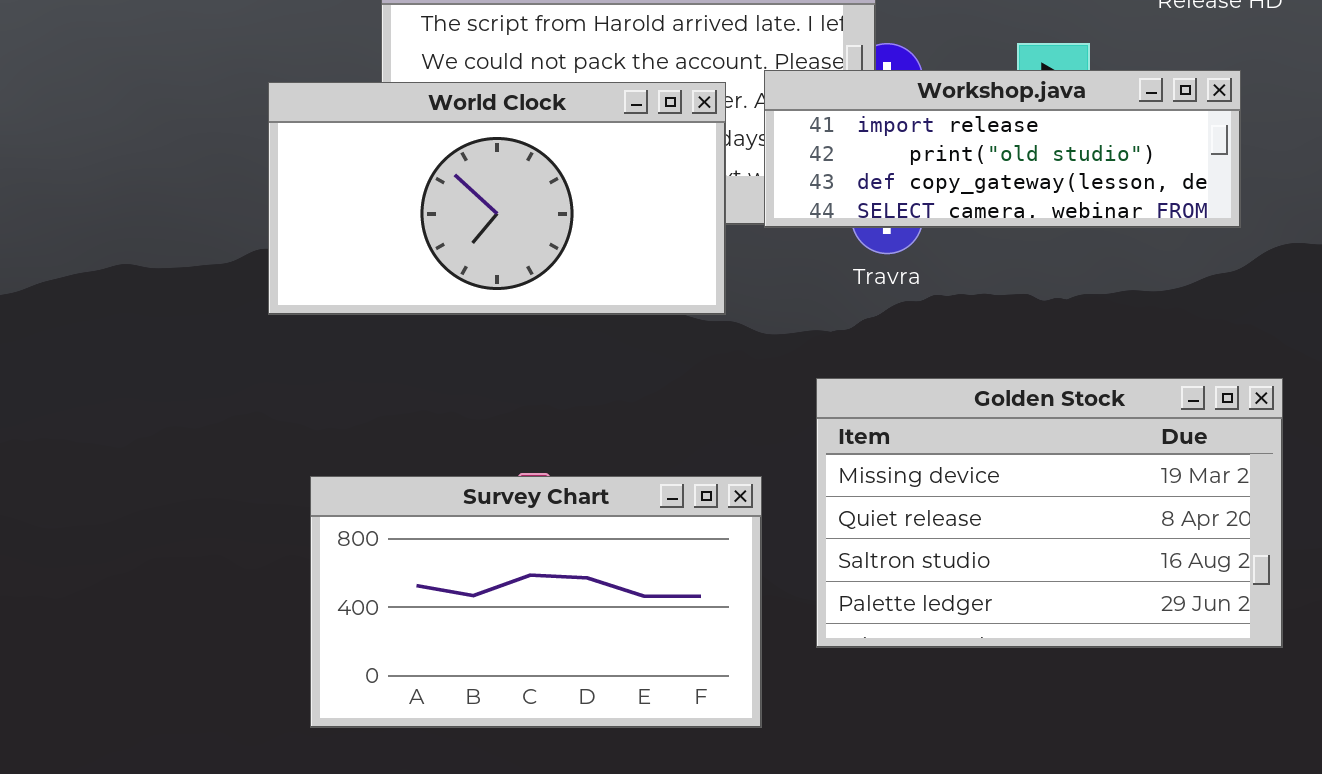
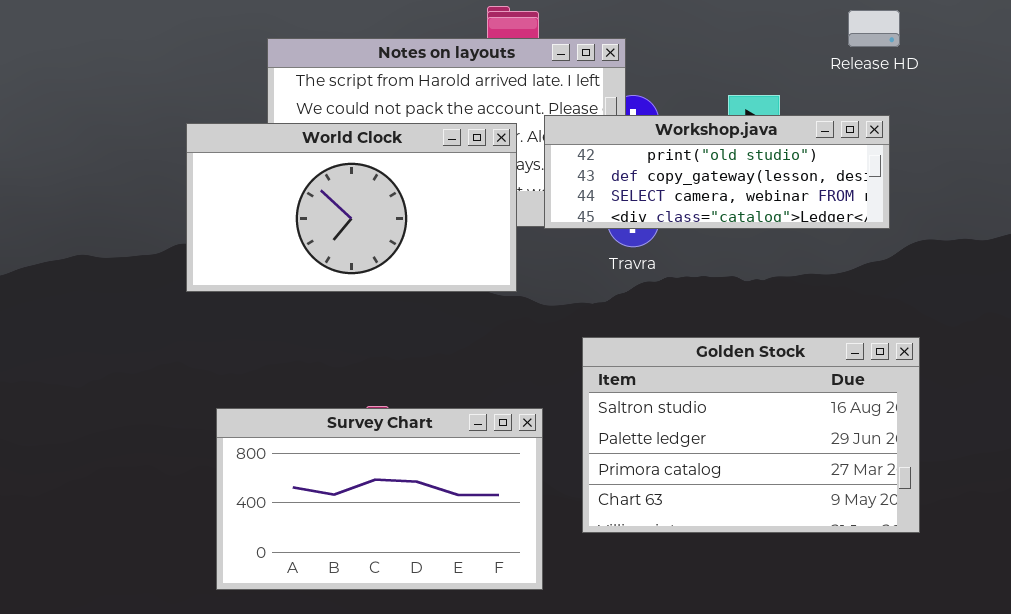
Workshop.java: [764,70,1241,228] -> [544,115,890,229], scrolled down 1 row
Golden Stock: [816,378,1283,648] -> [582,337,920,533], scrolled down 2 rows

